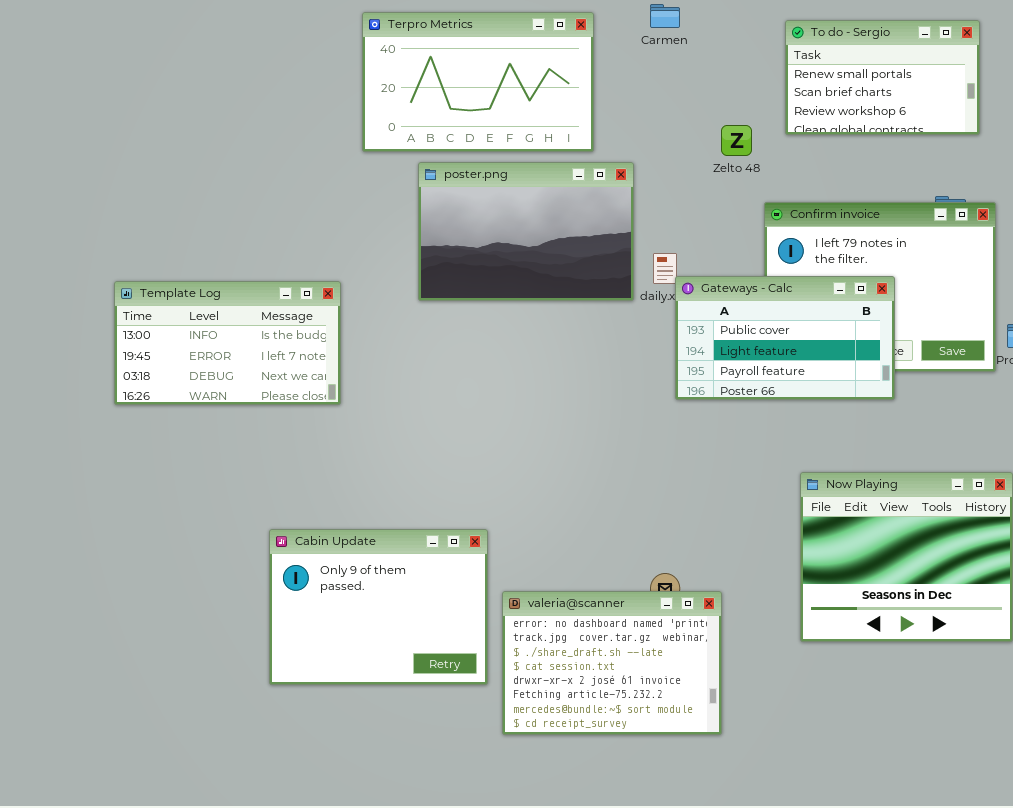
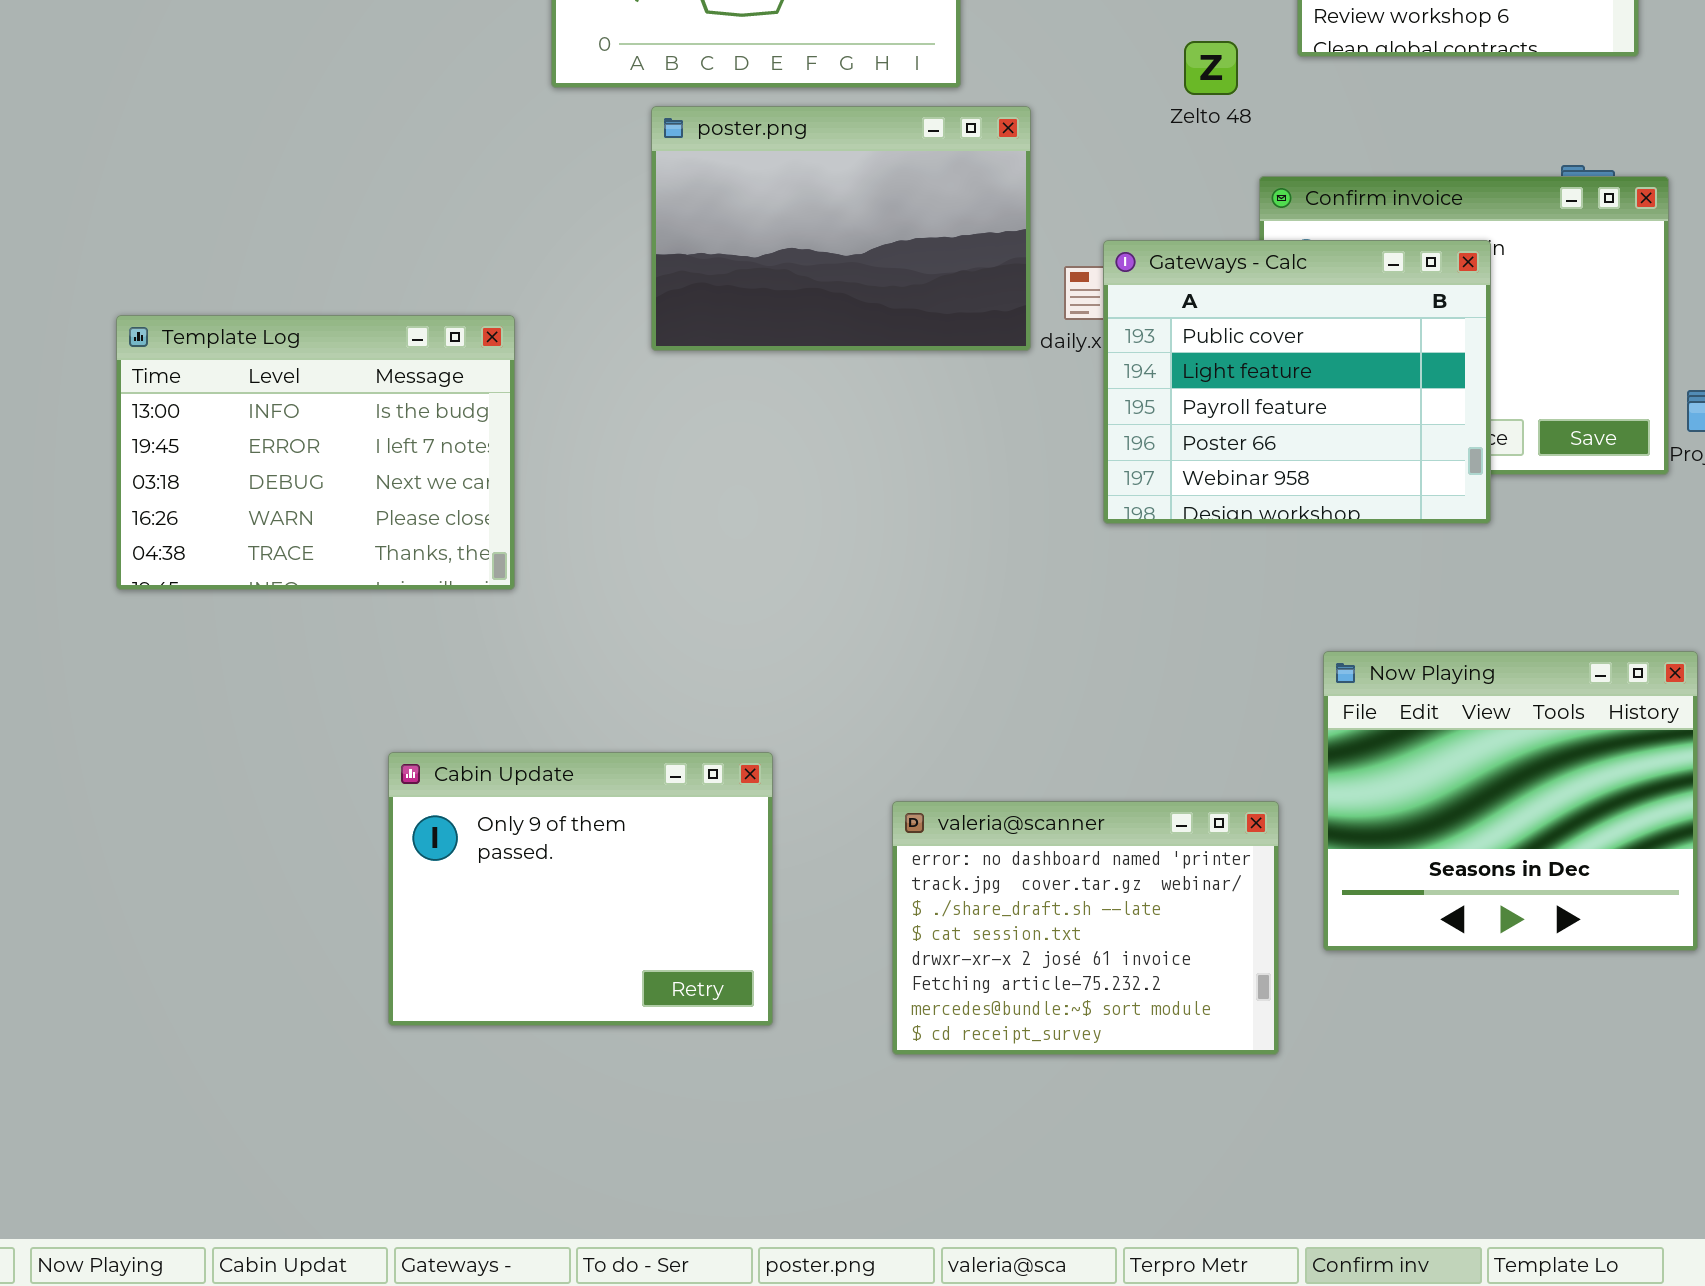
Gateways - Calc: [675,276,895,400] -> [1103,240,1491,524], resized
Template Log: [114,281,341,405] -> [116,315,515,590], resized
valeria@scanner: [502,591,722,735] -> [892,801,1279,1055], moved

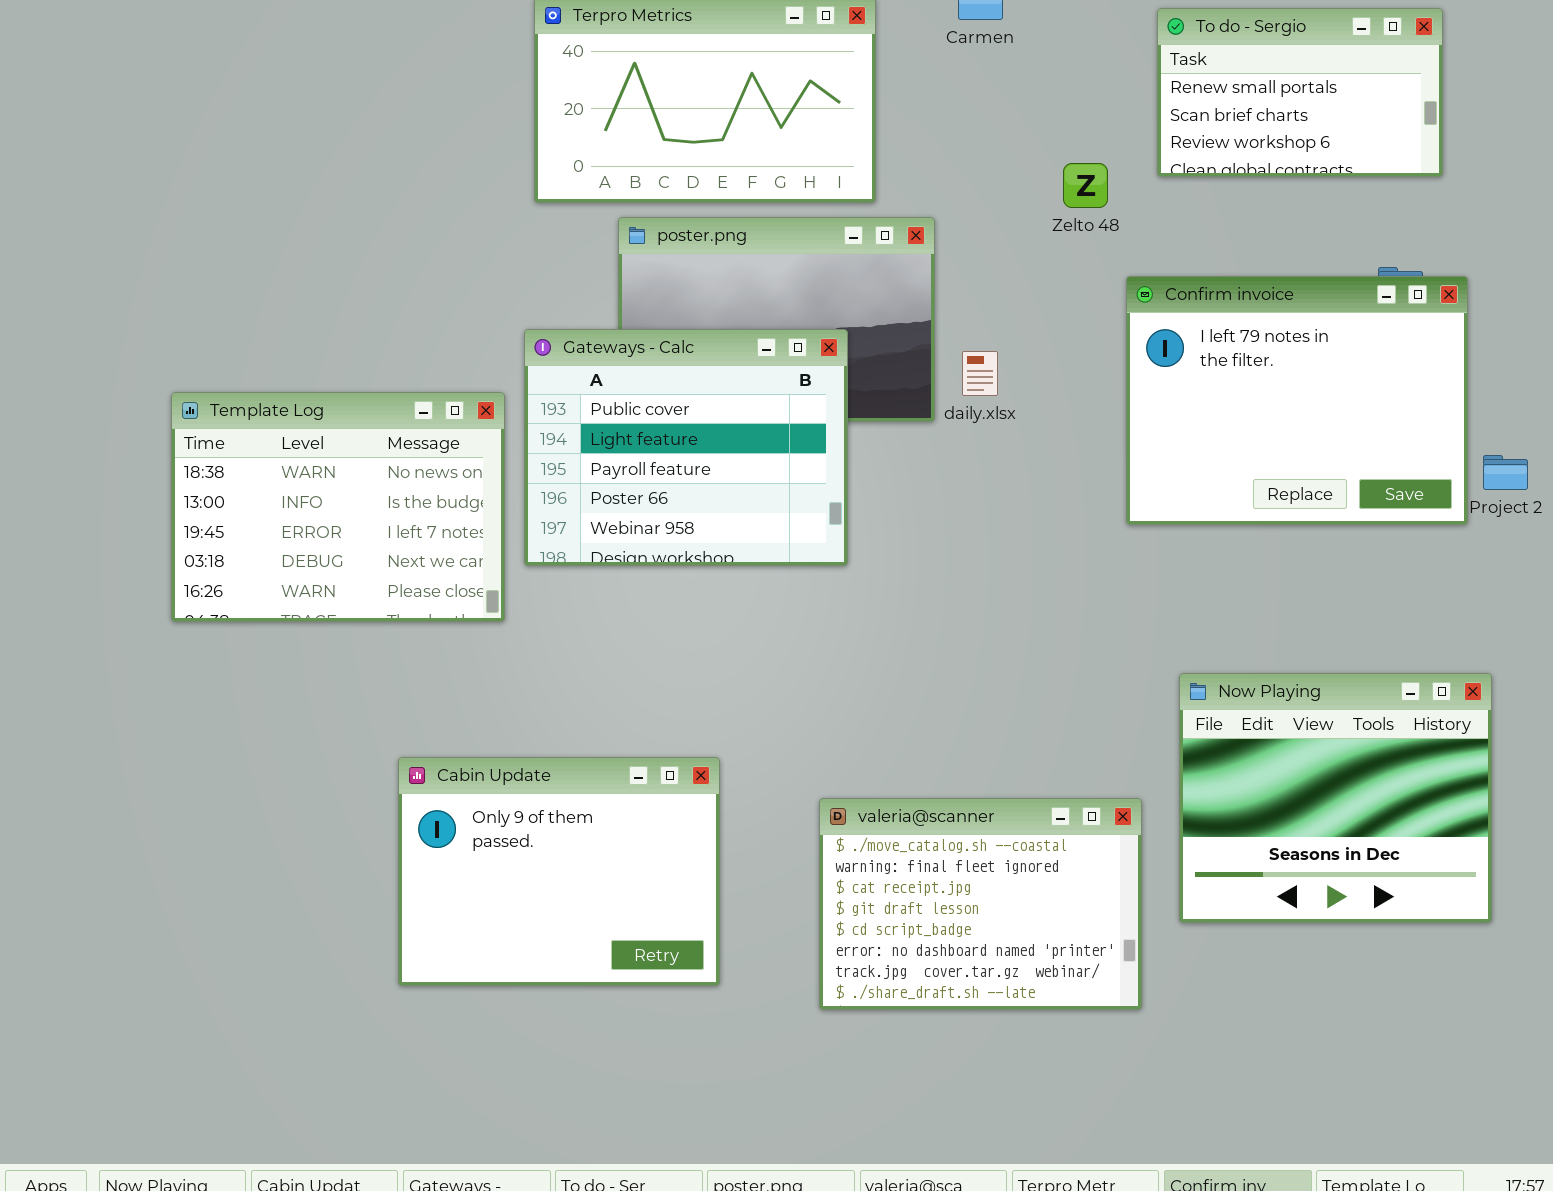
Gateways - Calc: [1103,240,1491,524] -> [524,329,848,566], moved
Template Log: [116,315,515,590] -> [171,392,505,622], scrolled up 1 row
valeria@scanner: [892,801,1279,1055] -> [819,798,1142,1010], scrolled up 5 rows

